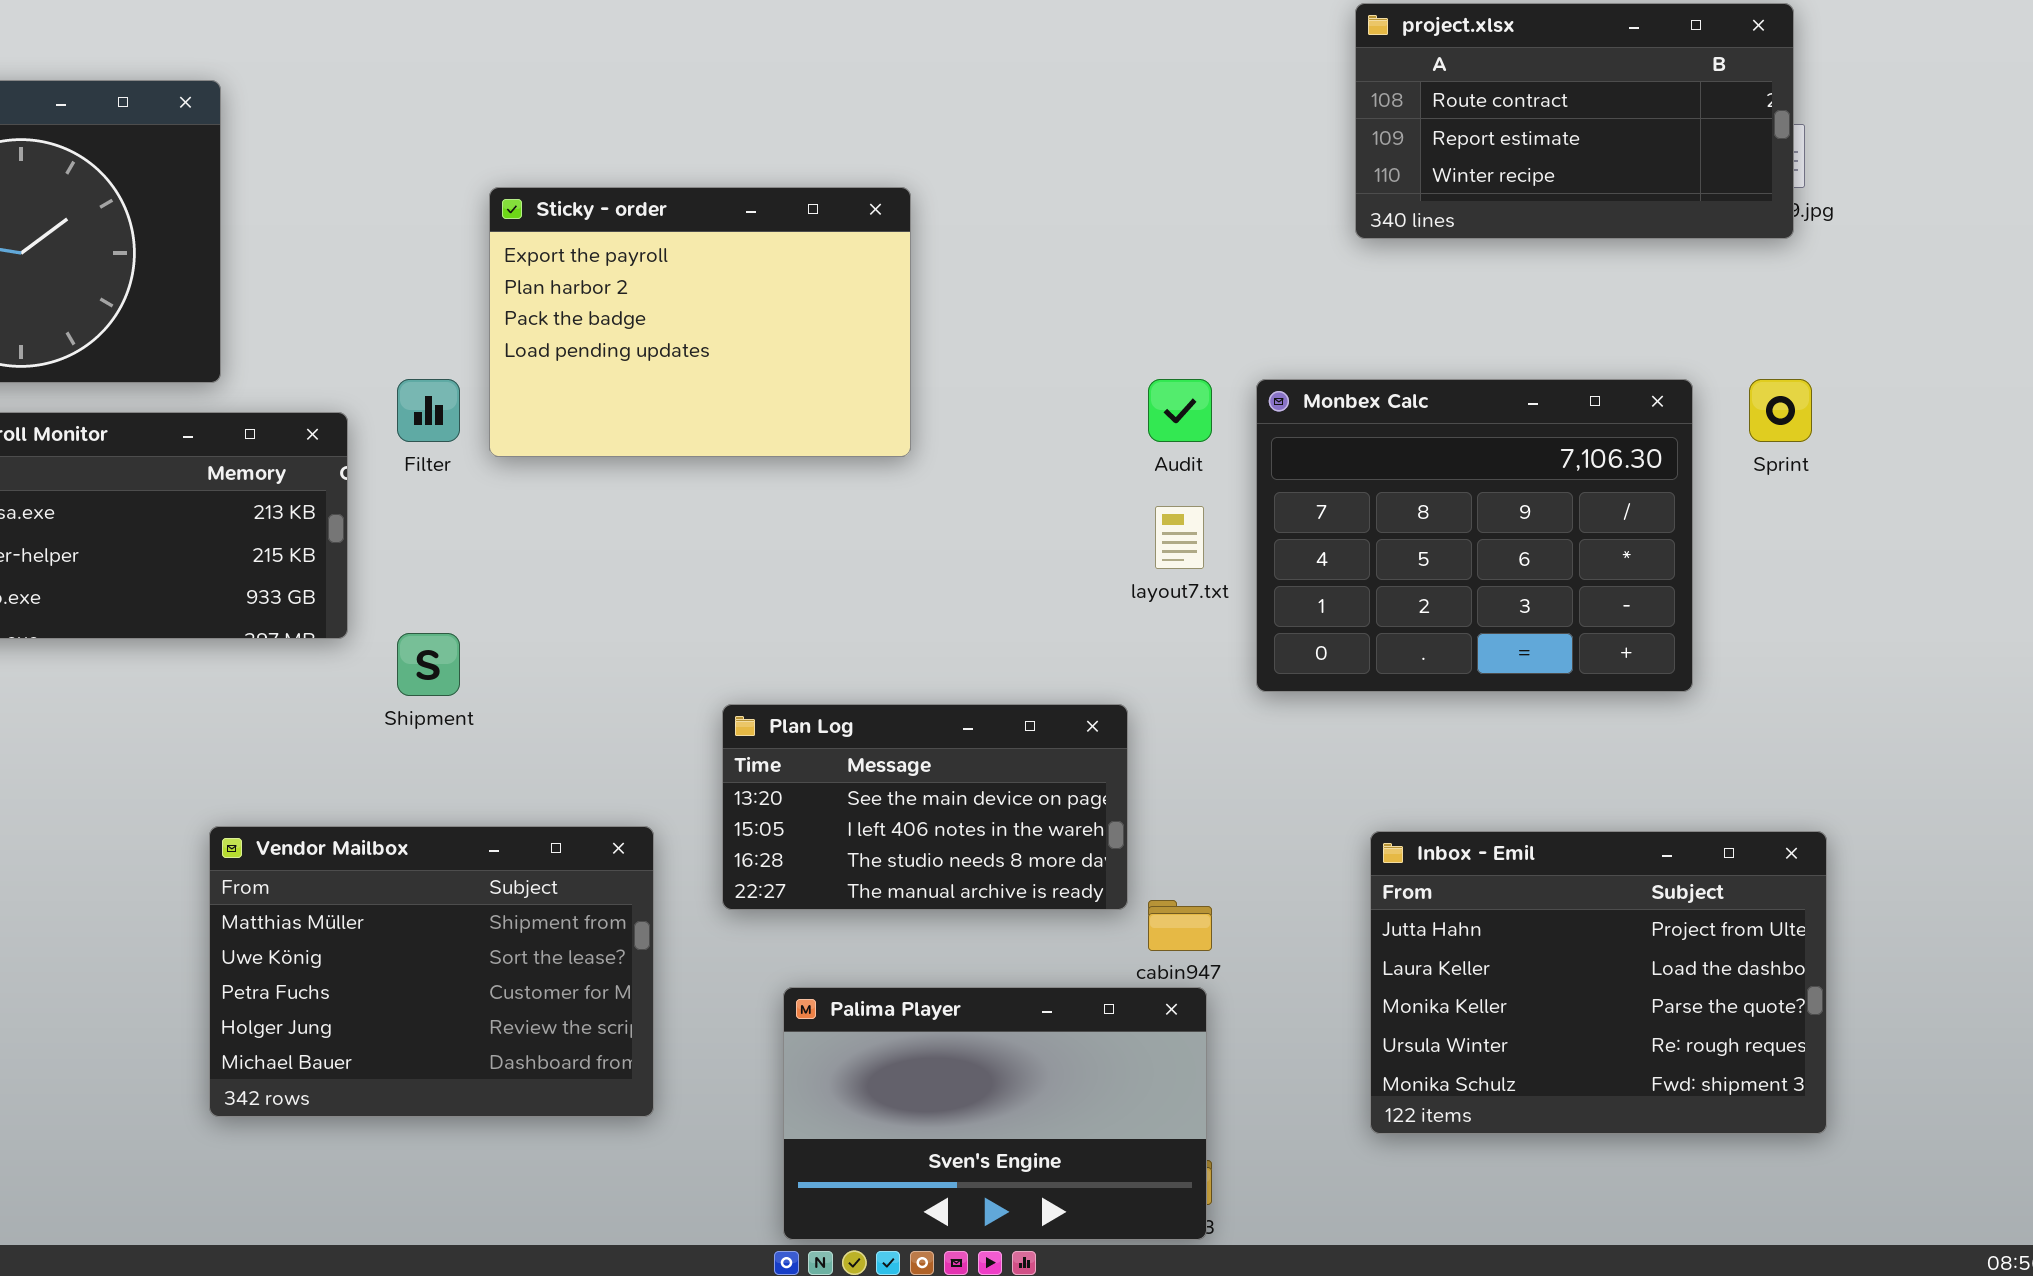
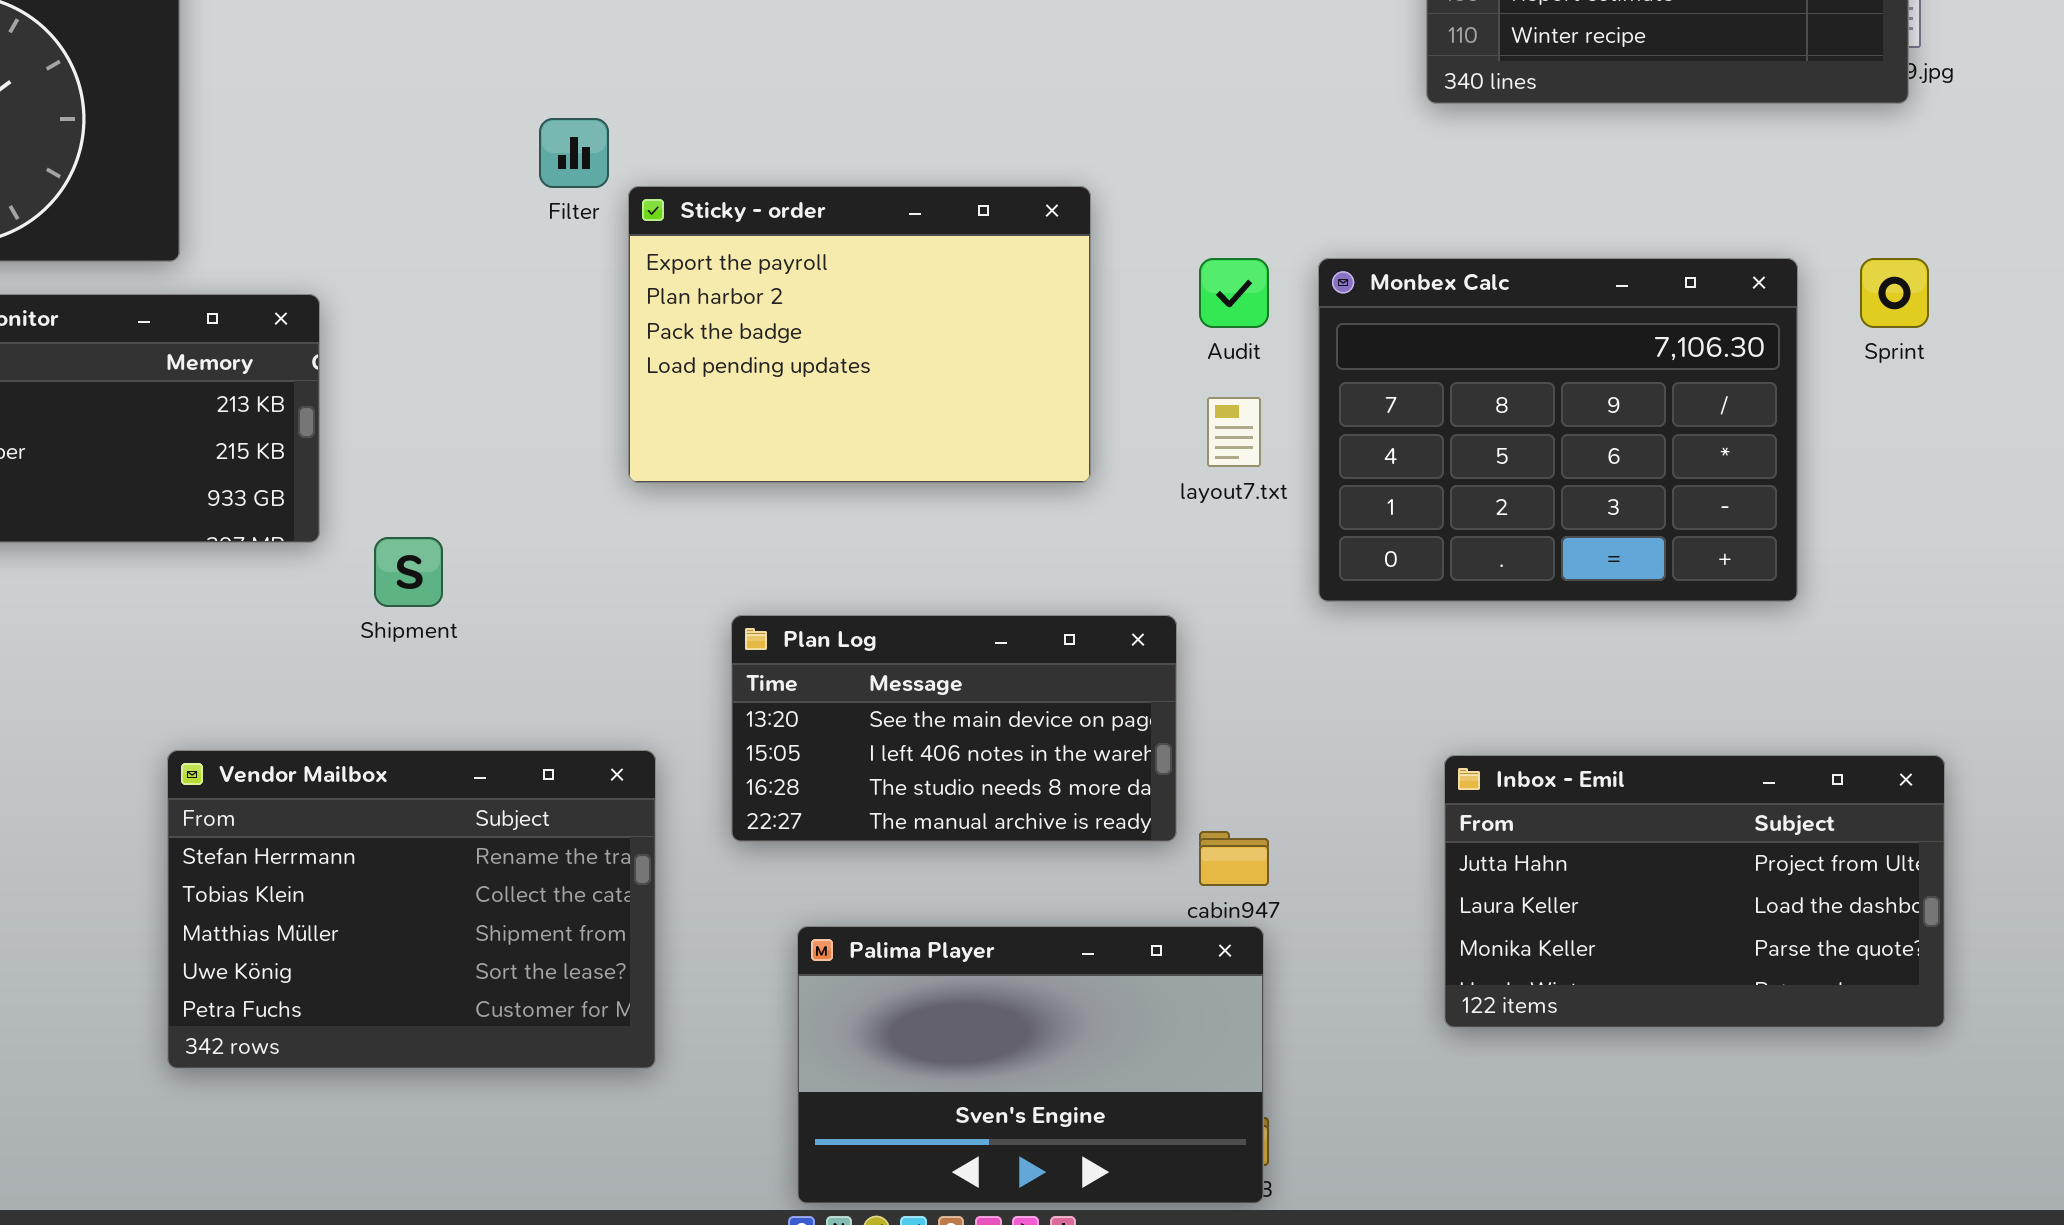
Sticky - order: [489,187,911,457] -> [628,186,1091,483], moved
Filter: [397,379,460,442] -> [539,118,609,188], moved
Vendor Mailbox: [209,826,654,1117] -> [167,750,656,1069], scrolled up 2 rows
Inbox - Emil: [1370,831,1827,1134] -> [1444,755,1945,1028], resized

